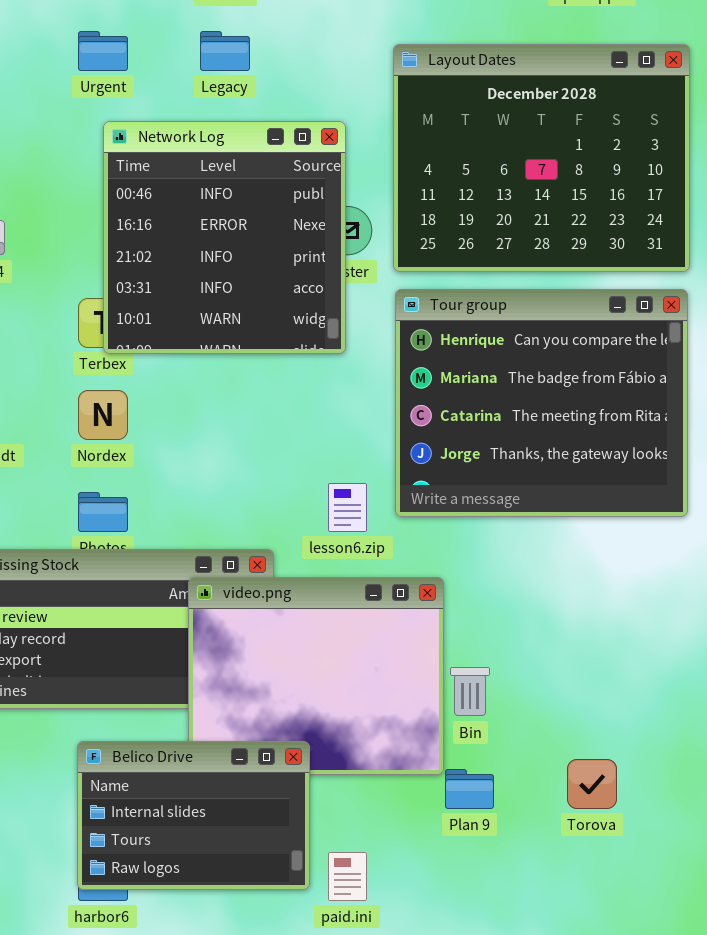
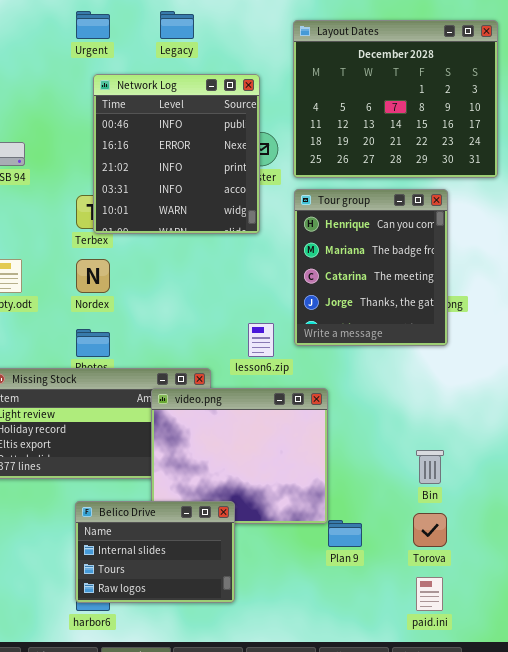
Tour group: [395,289,688,517] -> [294,189,448,346], resized
Bin: [450,667,490,716] -> [416,450,444,484], moved
paid.ini: [328,852,367,901] -> [416,577,443,611], moved

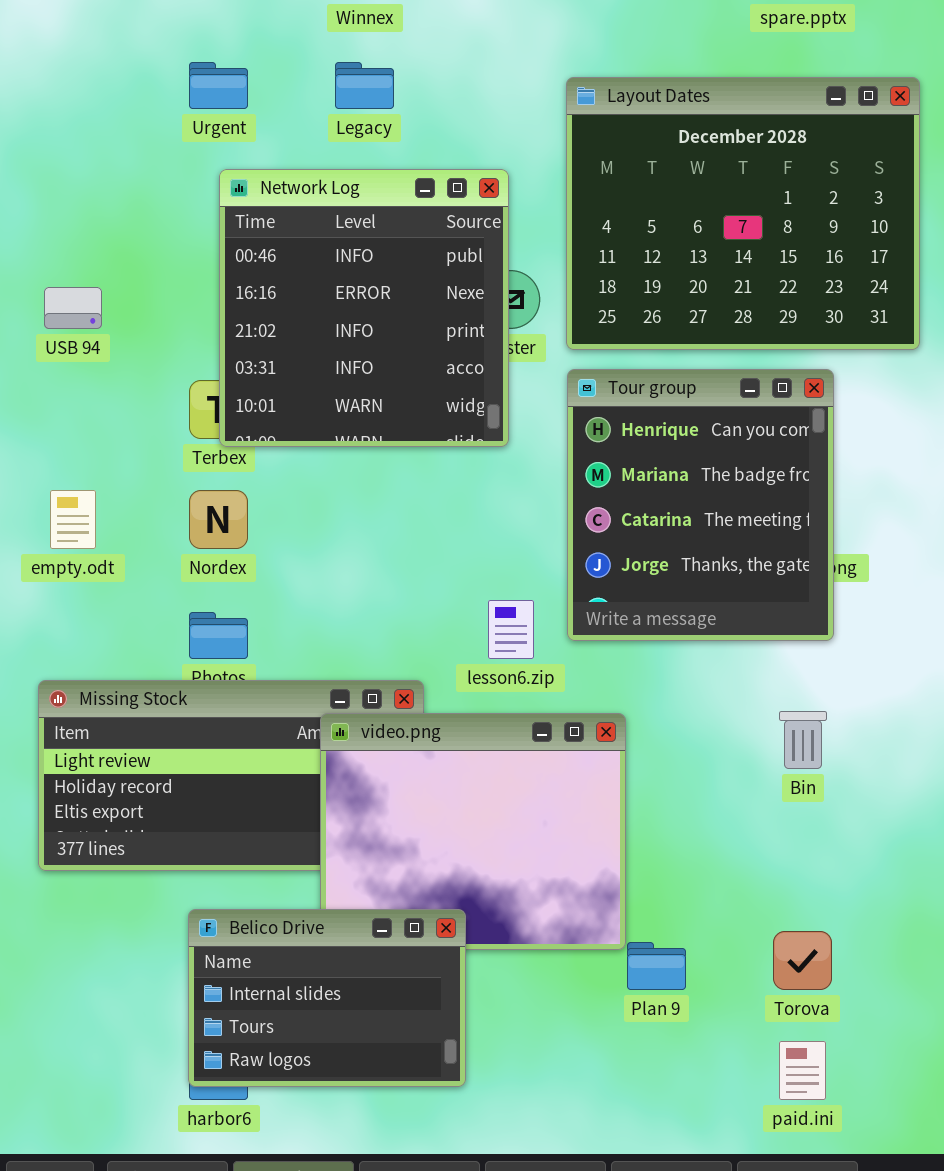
Bin: [416,450,444,484] -> [779,711,827,769], moved

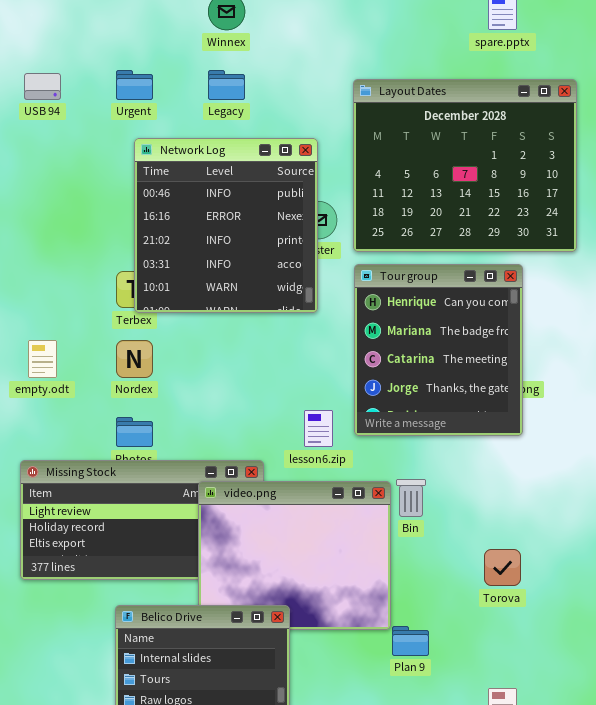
USB 94: [44,287,102,329] -> [24,73,61,100], moved
Bin: [779,711,827,769] -> [396,479,426,517], moved
Torova: [773,931,832,990] -> [484,549,521,586], moved

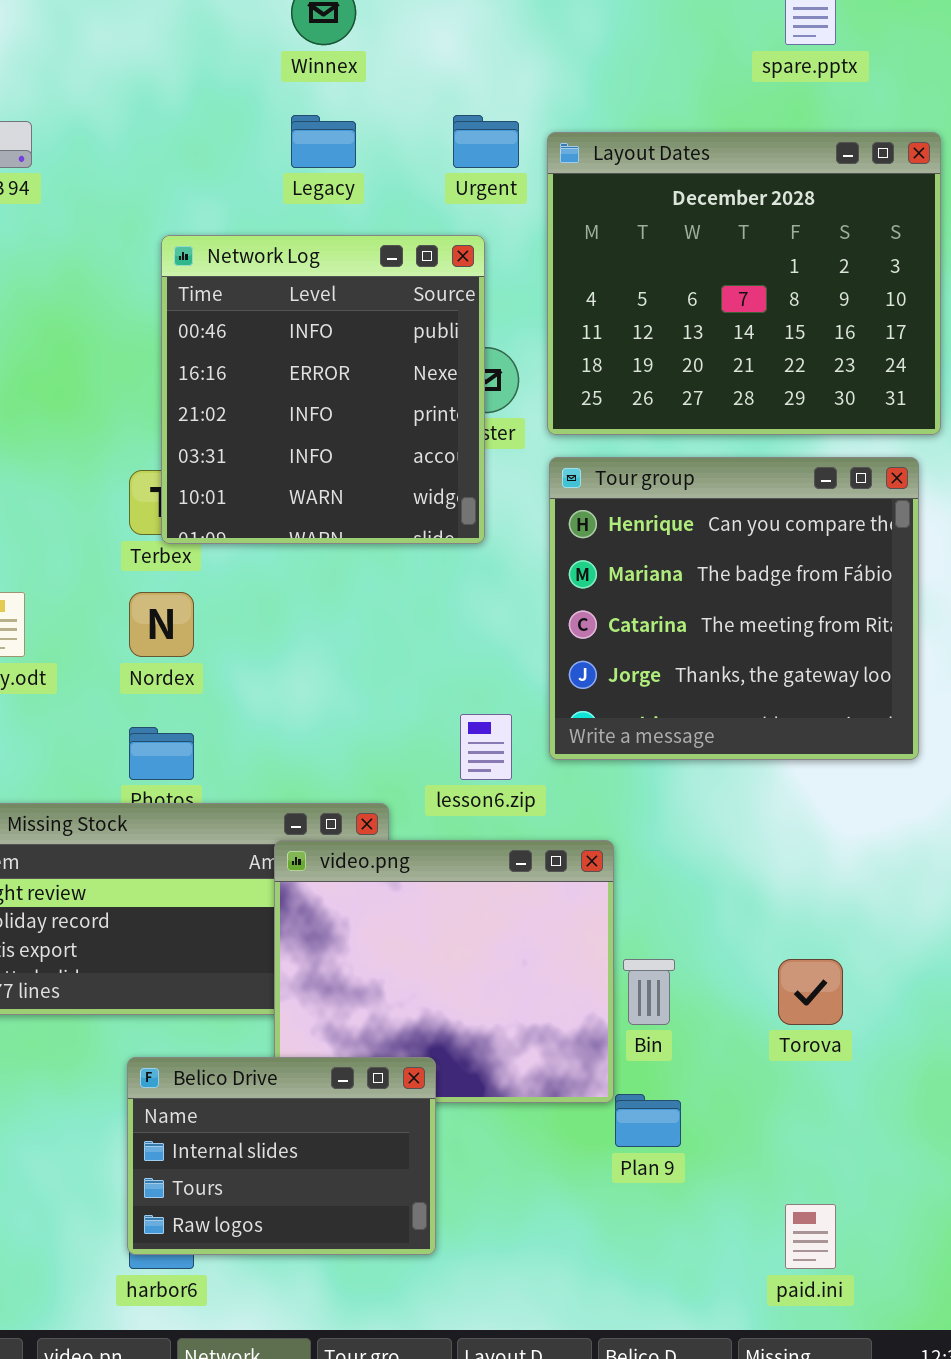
Urgent: [116,70,153,100] -> [453,115,519,168], moved
Tour group: [354,264,523,436] -> [549,457,919,760], resized
Bin: [396,479,426,517] -> [623,959,675,1025], moved

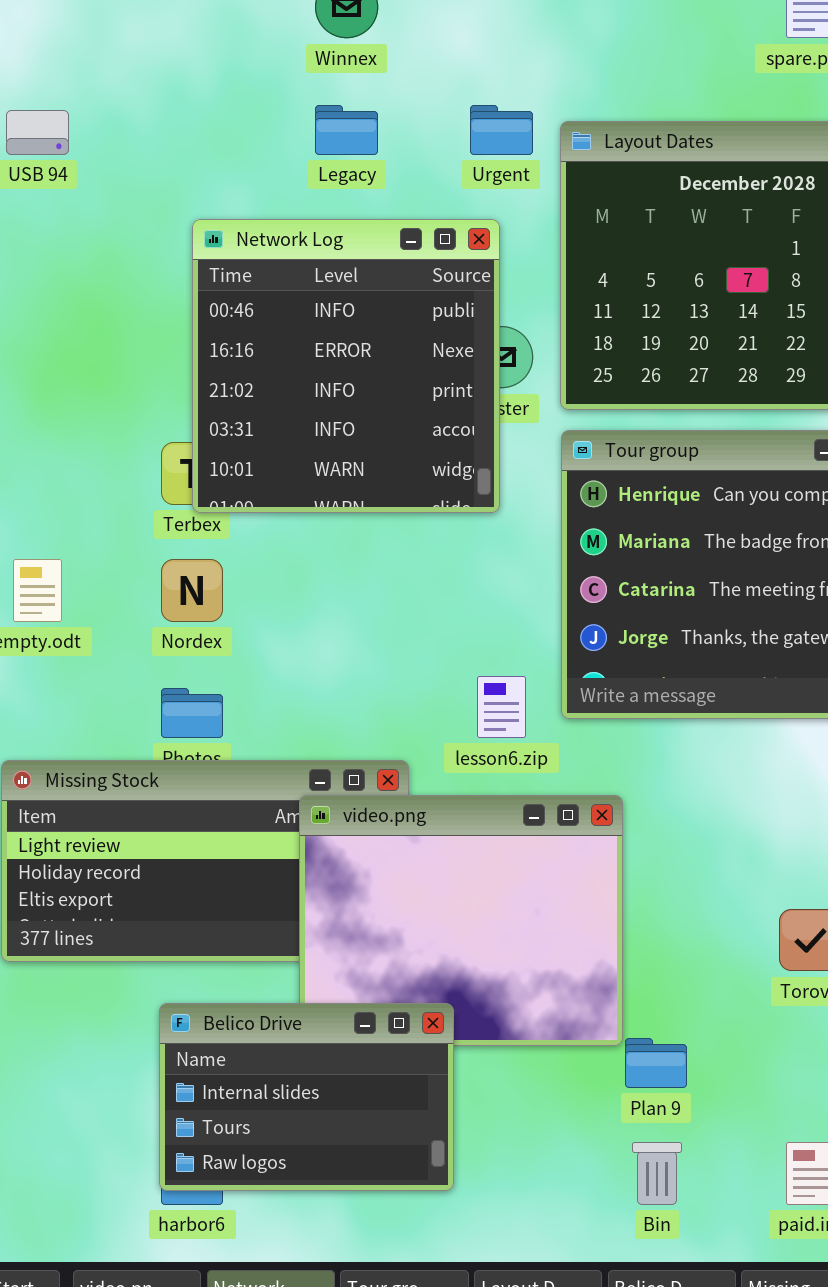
Bin: [623,959,675,1025] -> [632,1142,682,1205], moved

